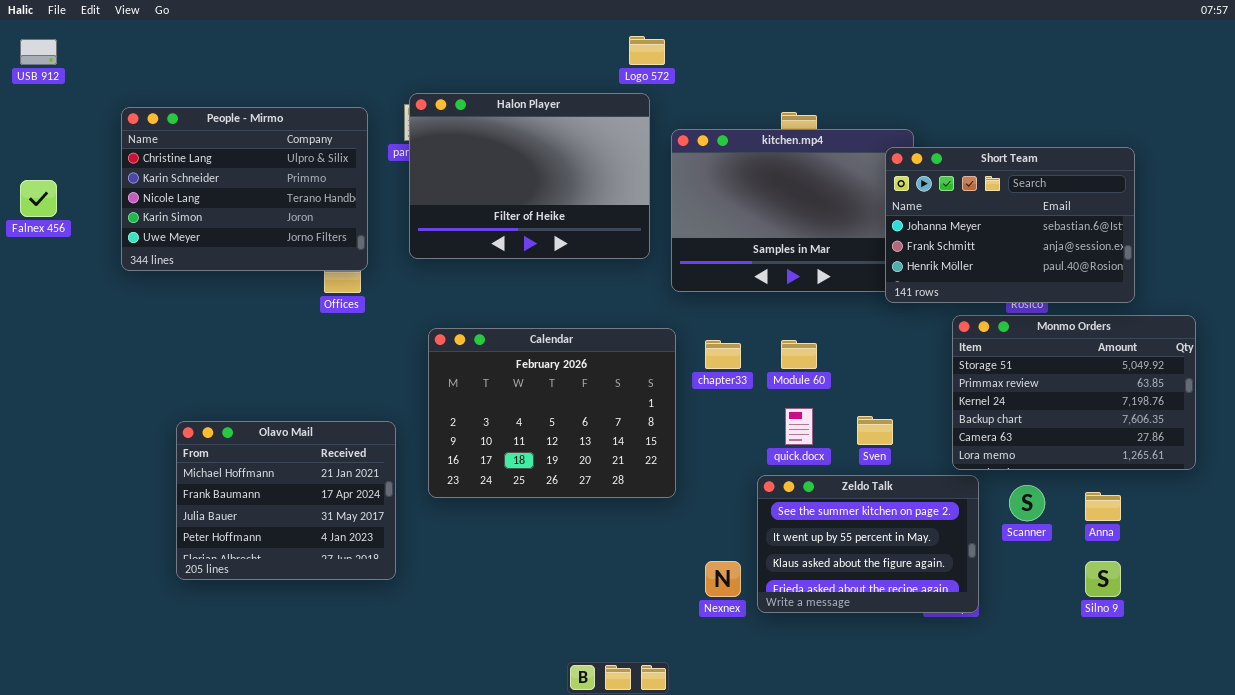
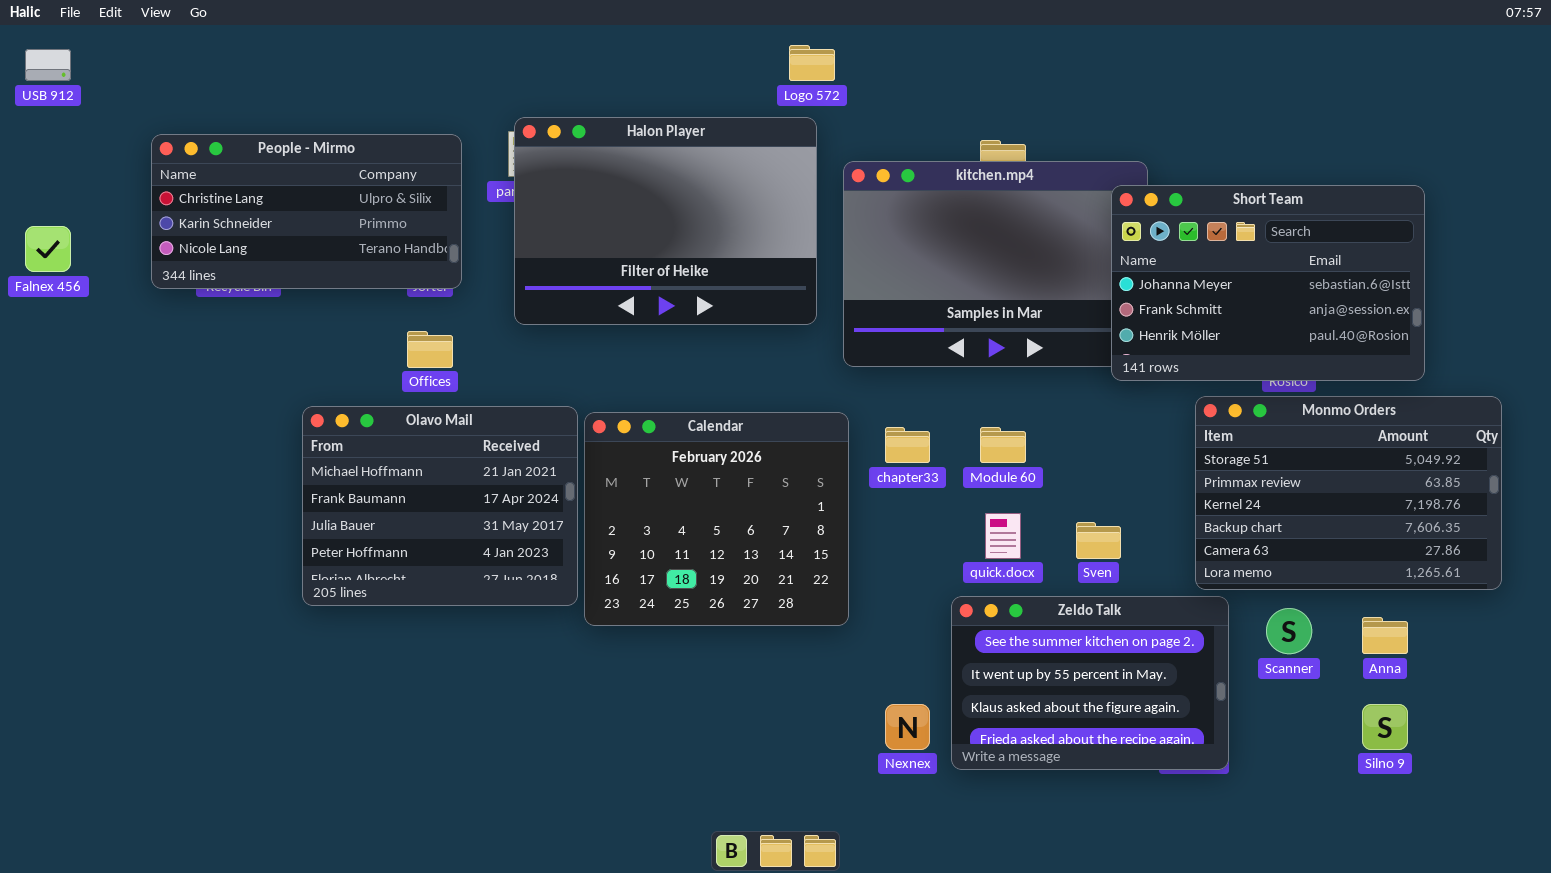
People - Mirmo: [121,107,368,271] -> [151,134,462,289], resized
Calendar: [428,328,676,498] -> [584,412,849,626], resized
Olavo Mail: [176,421,396,580] -> [302,406,578,606], moved

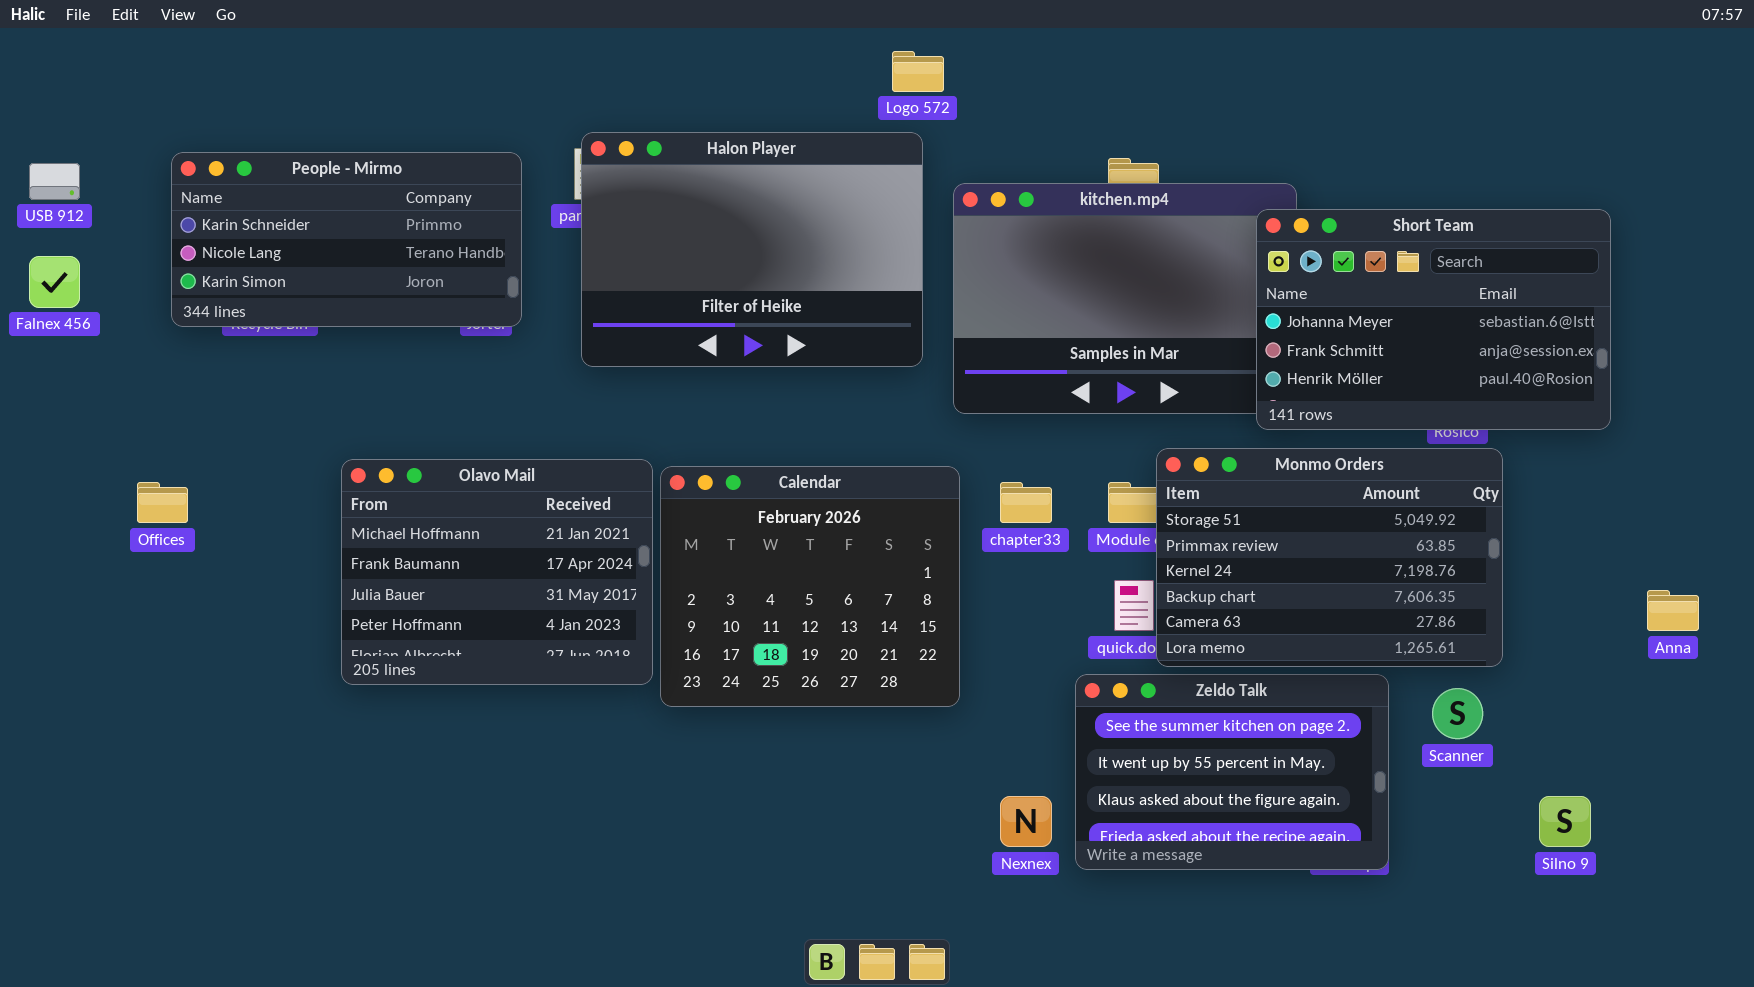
USB 912: [25,49,71,81] -> [29,163,80,200], moved
People - Mirmo: [151,134,462,289] -> [171,152,522,327], scrolled down 1 row
Offices: [407,331,453,368] -> [137,482,188,523], moved
Monmo Orders: [1195,396,1502,590] -> [1156,448,1503,667], moved
Anna: [1362,617,1408,654] -> [1647,590,1699,631], moved

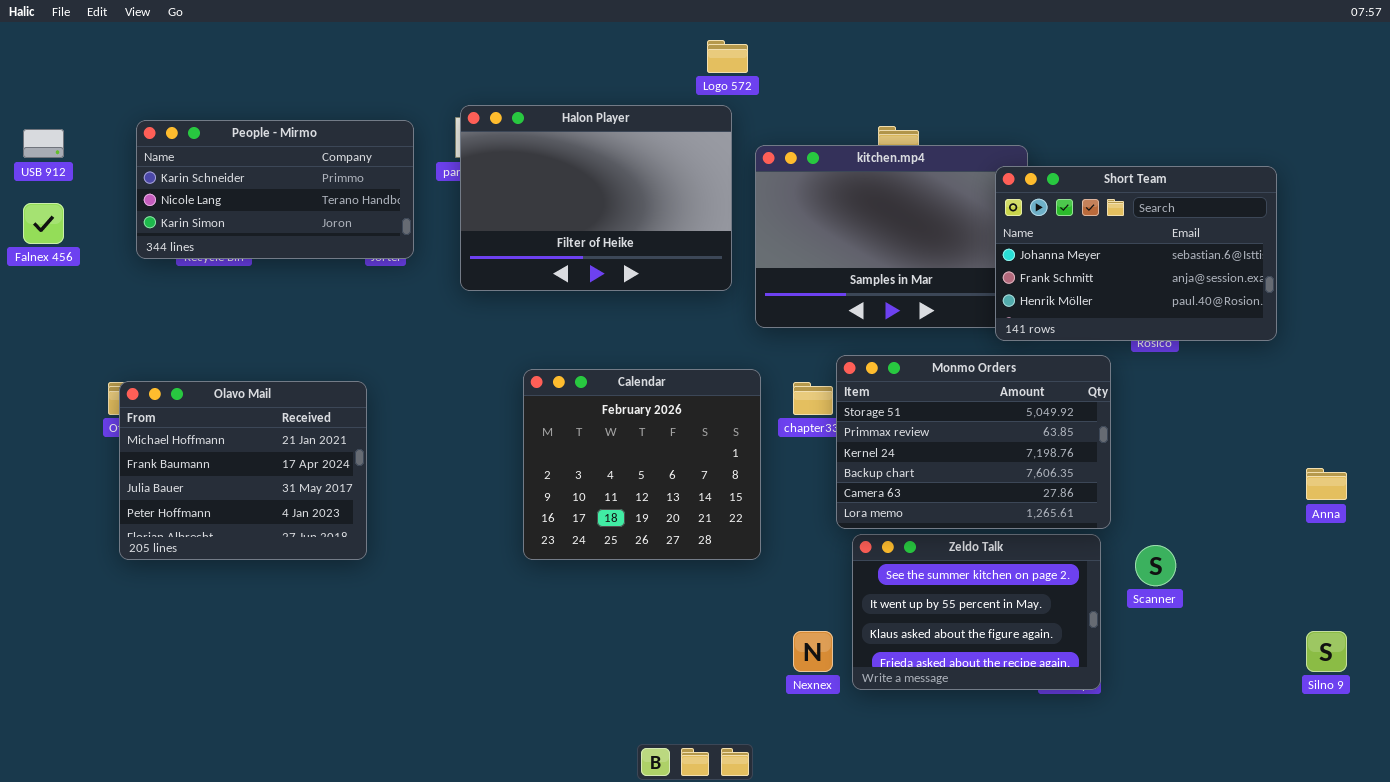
Monmo Orders: [1156,448,1503,667] -> [836,355,1111,529], moved
Olavo Mail: [341,459,653,685] -> [119,381,367,560], moved
Silno 9: [1539,796,1591,847] -> [1306,631,1347,672], moved

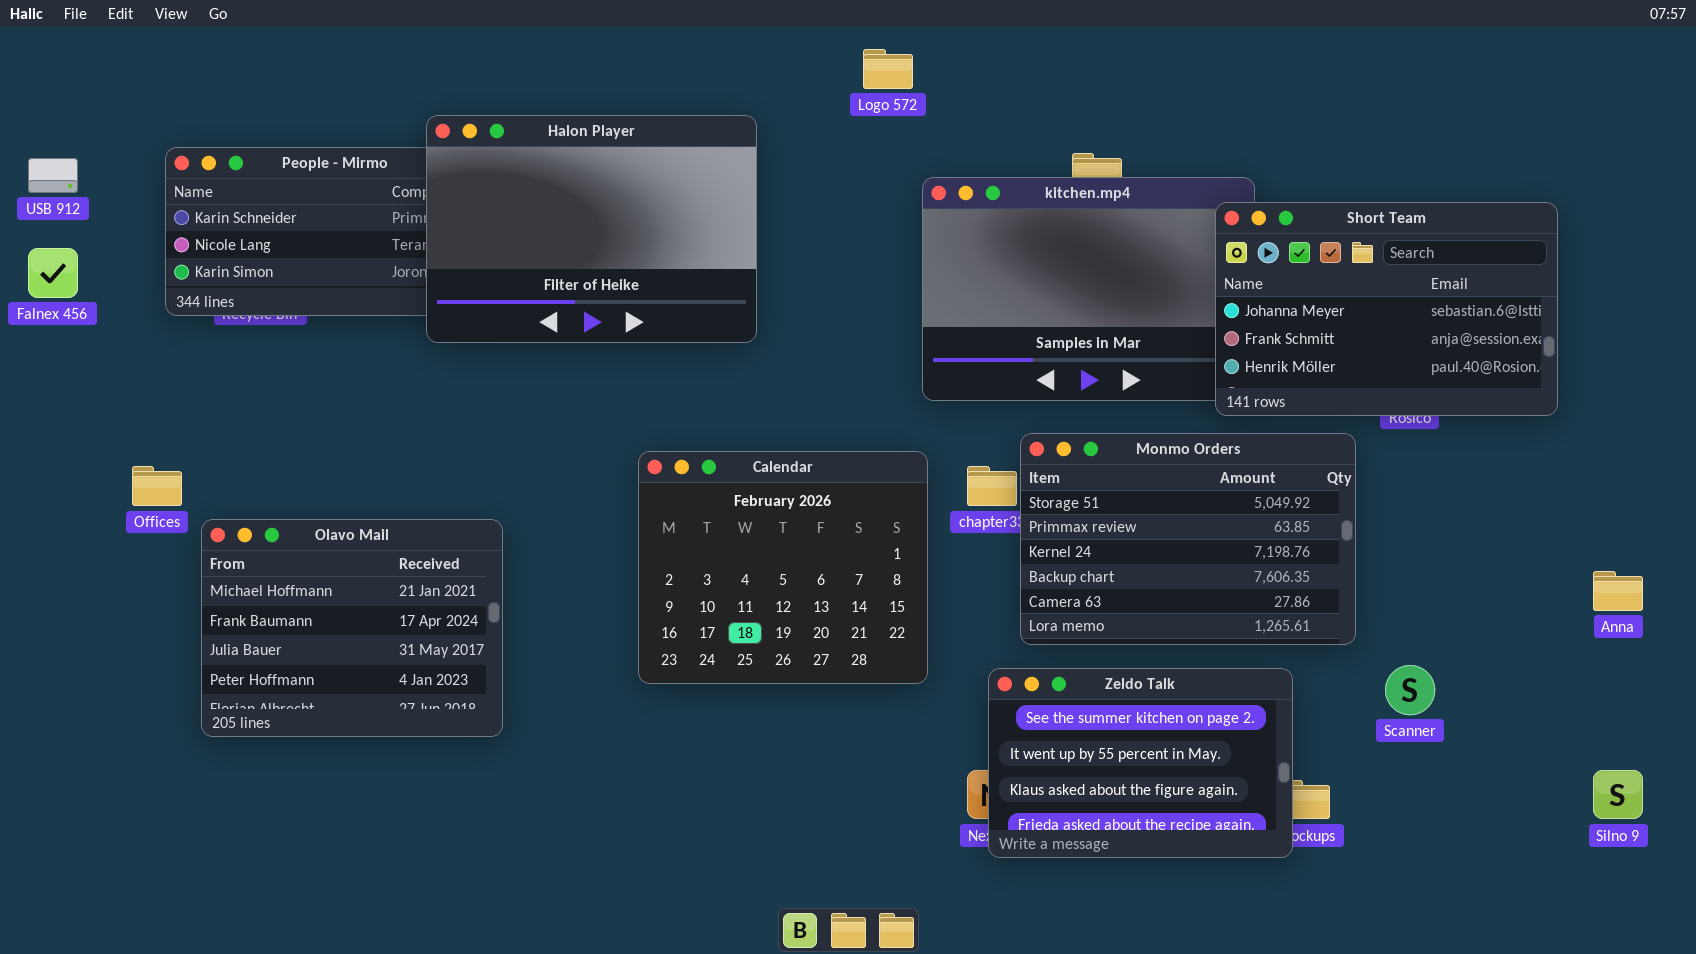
Halon Player: [460,105,732,291] -> [426,115,757,343], moved
Olavo Mail: [119,381,367,560] -> [201,519,503,737], moved
Zeldo Talk: [852,534,1101,690] -> [988,668,1293,858], moved

